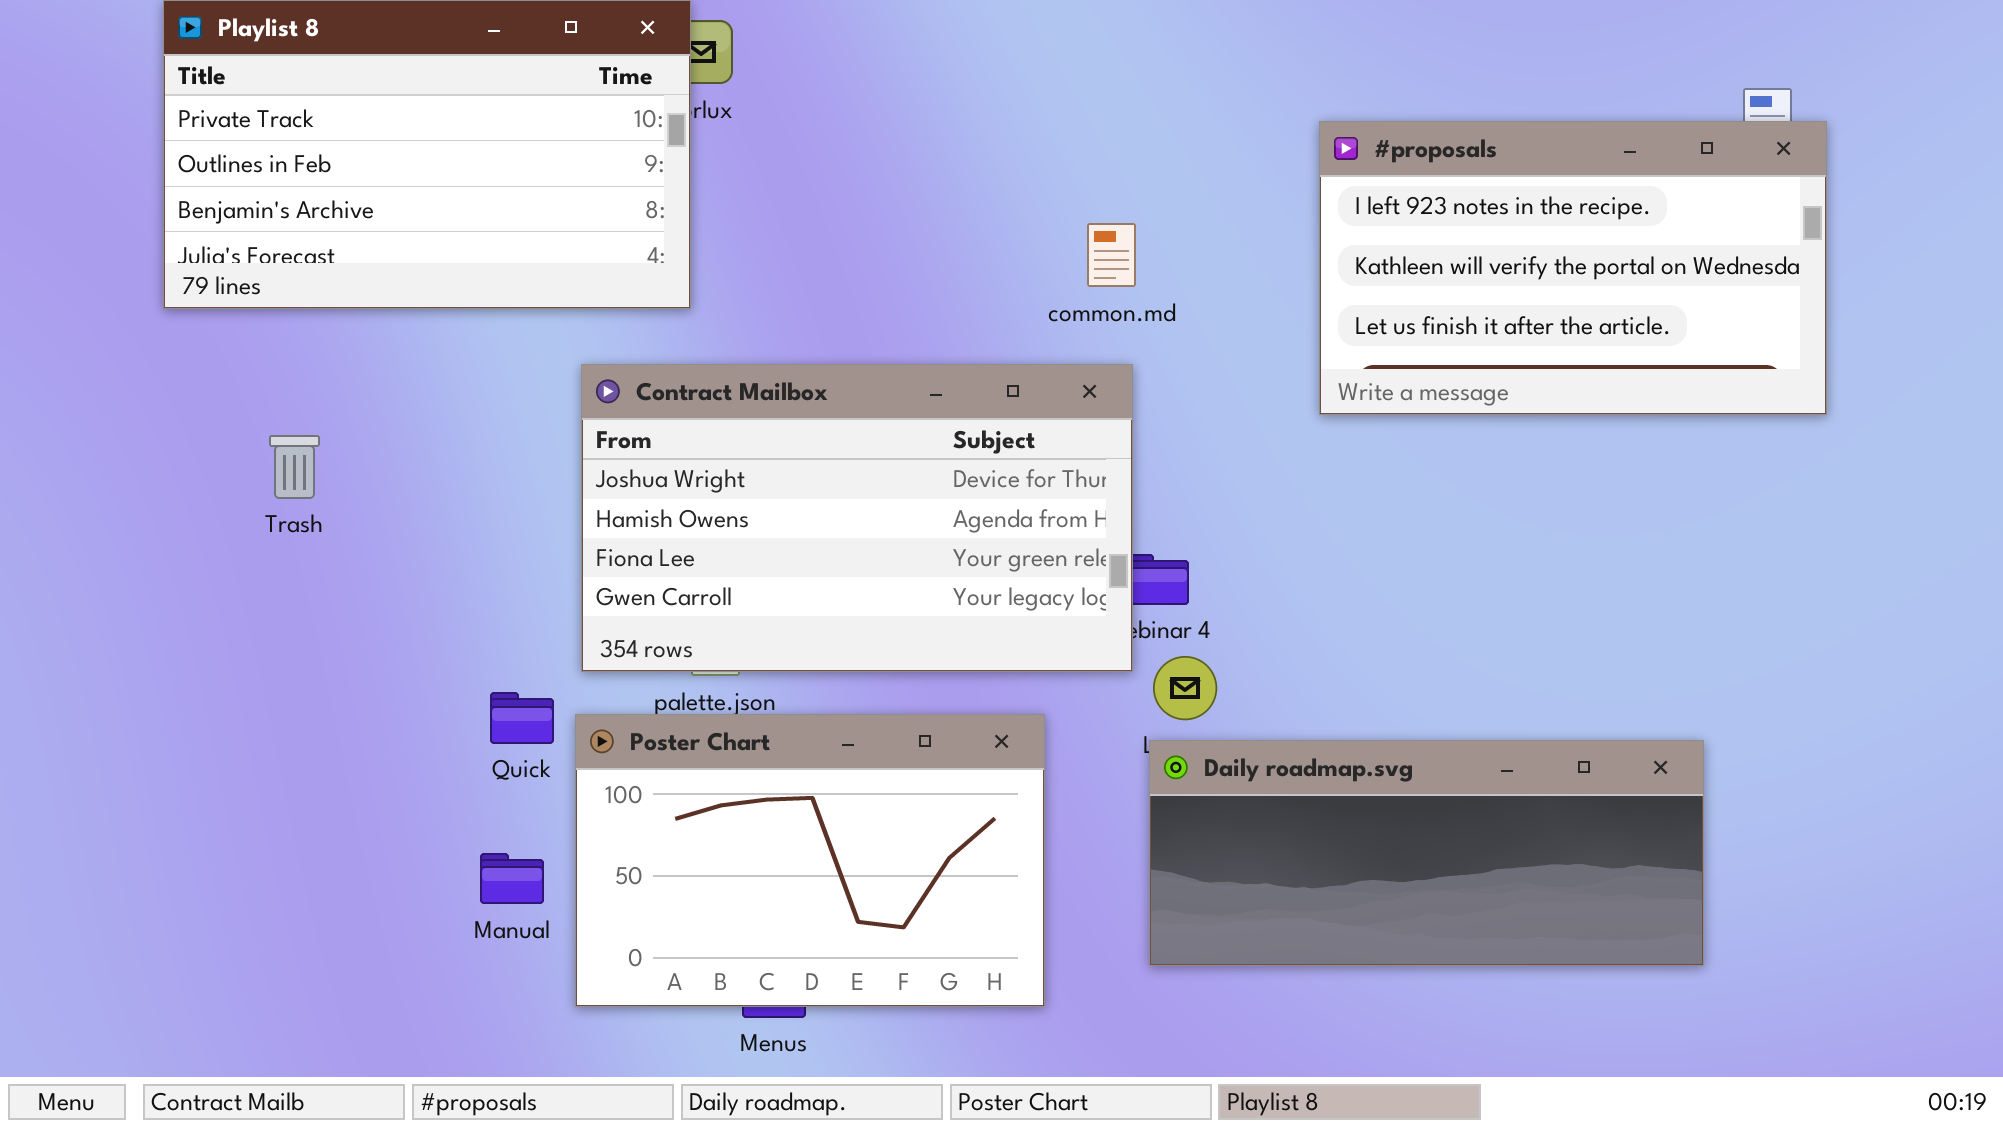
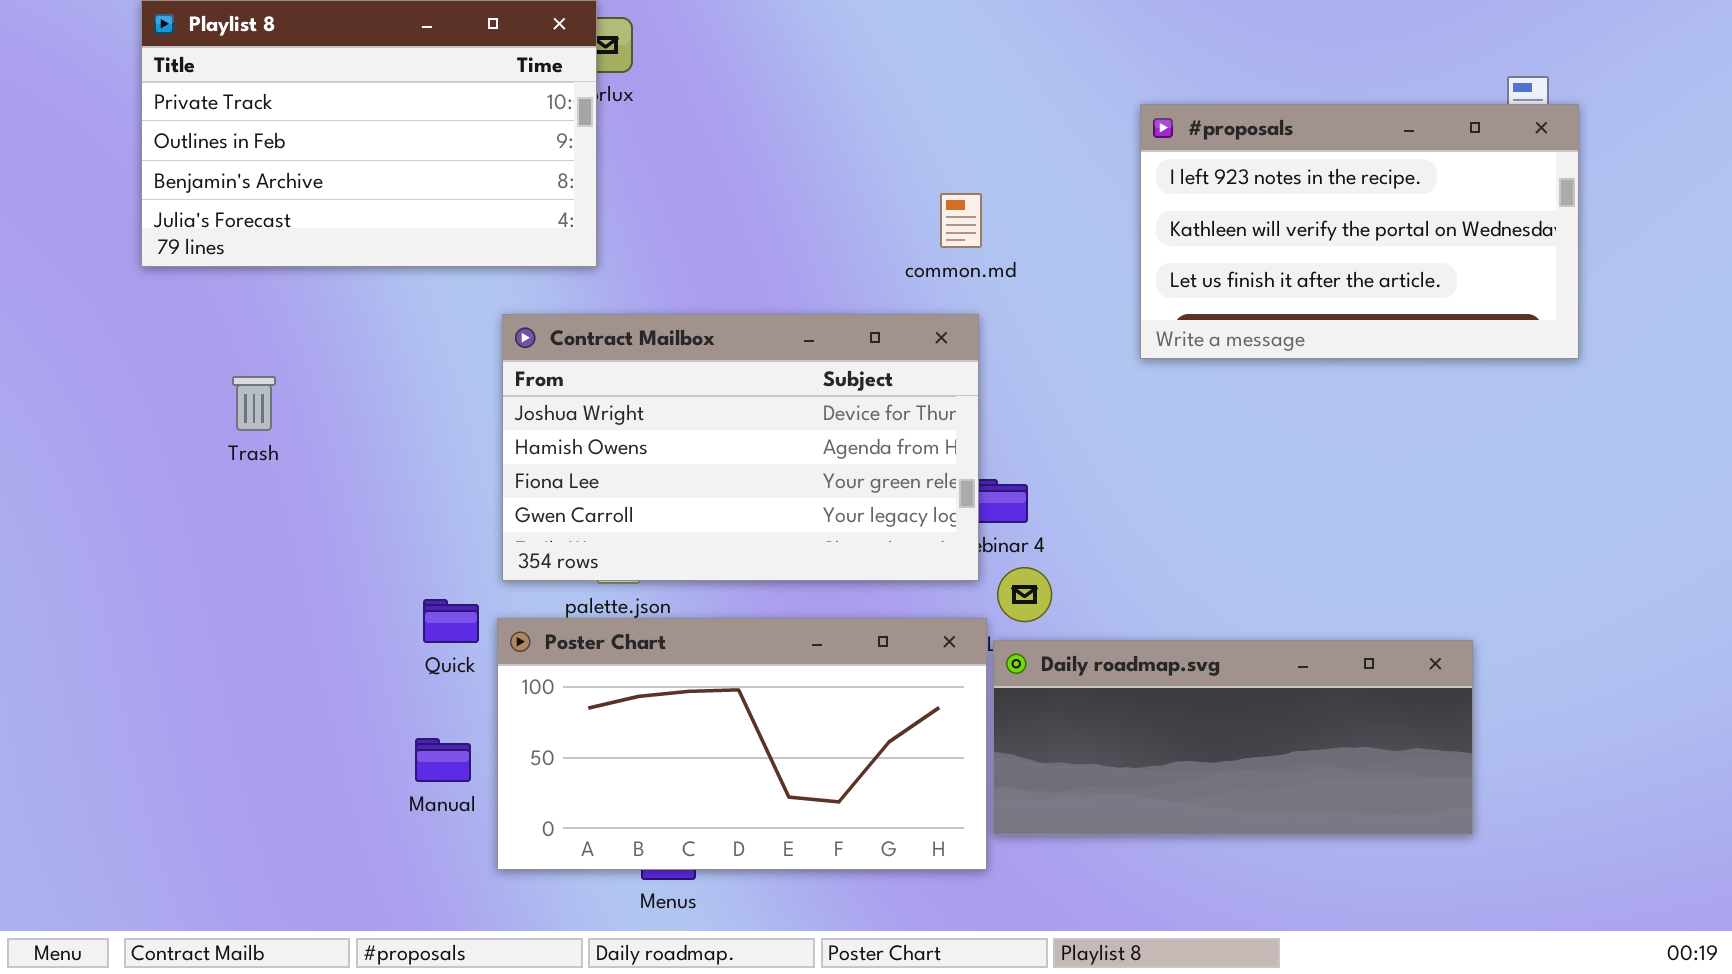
Poster Chart: [575,714,1045,1007] -> [497,618,987,870], resized

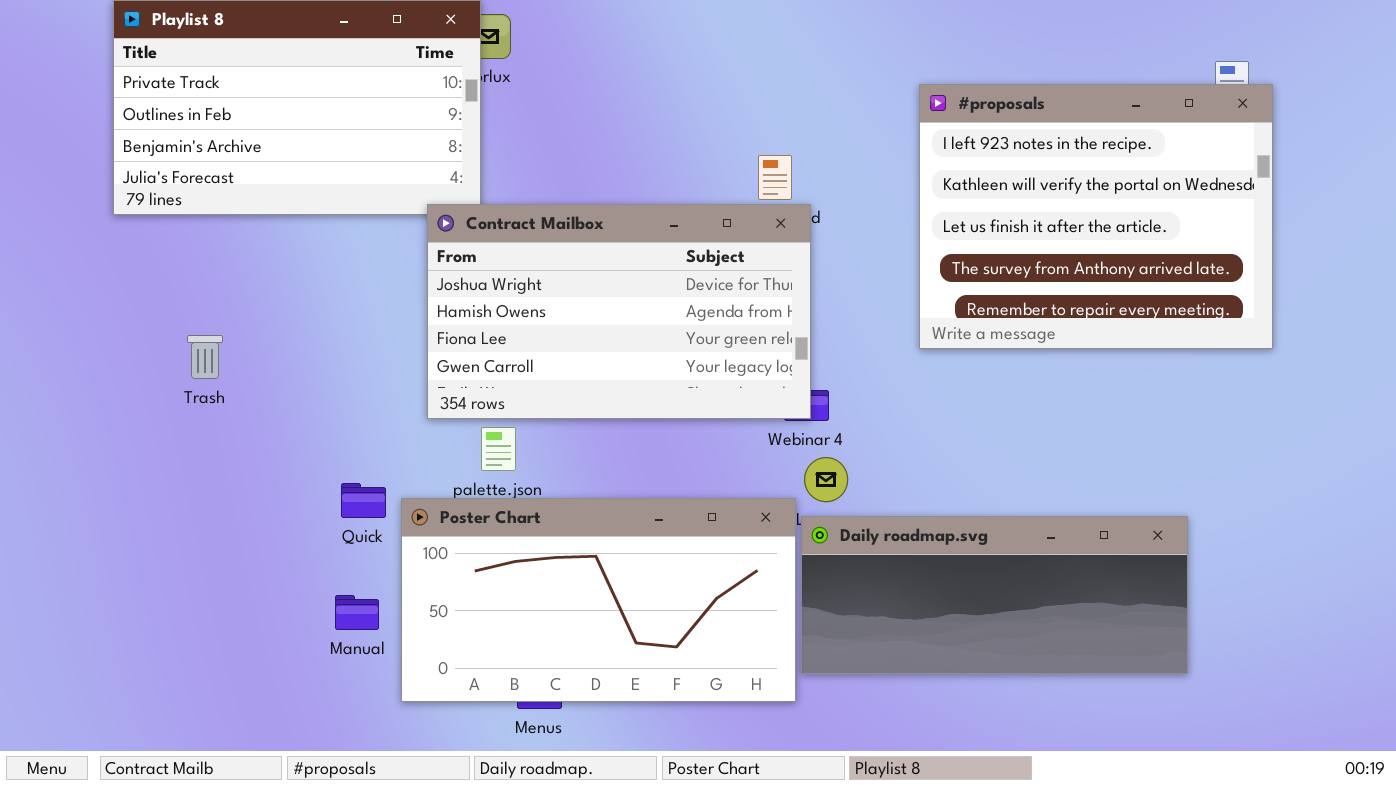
#proposals: [1140,104,1579,359] -> [919,84,1273,349], resized
Contract Mailbox: [502,314,979,581] -> [427,204,811,419], moved
Trash: [232,376,276,431] -> [187,335,223,379], moved

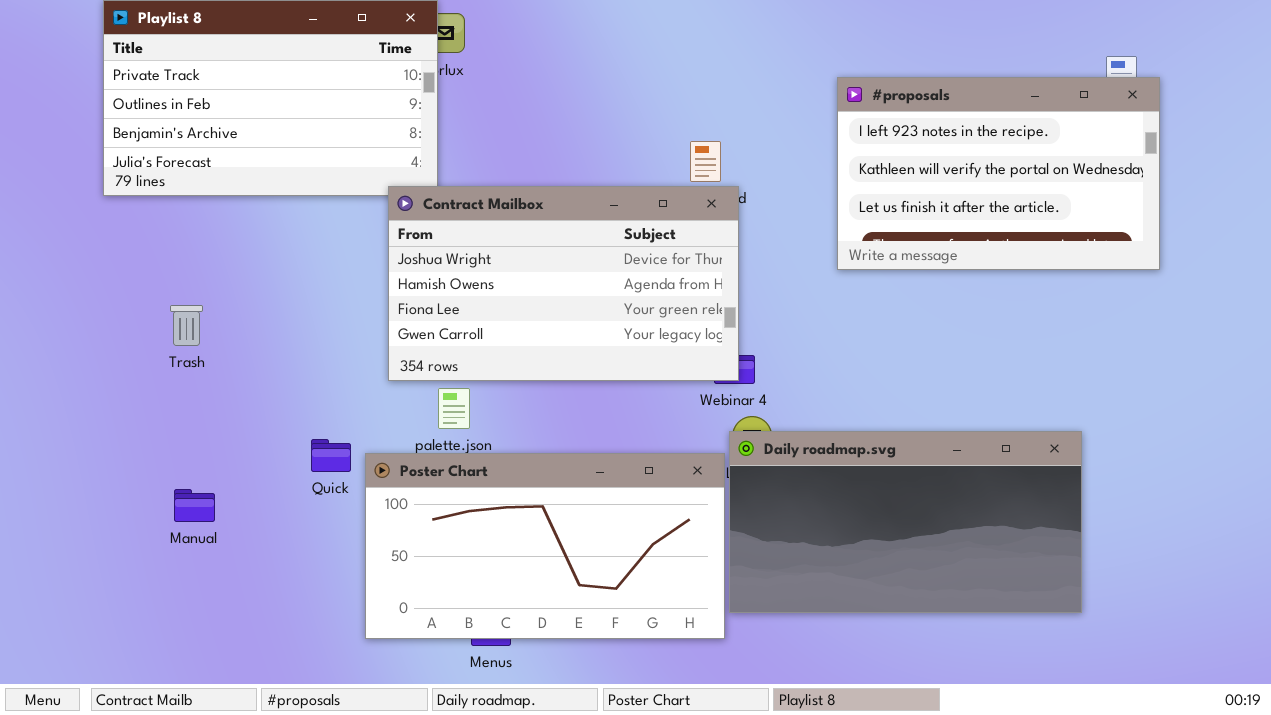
#proposals: [919,84,1273,349] -> [837,77,1160,270], resized
Daily roadmap.svg: [801,516,1188,674] -> [729,431,1082,613], resized
Manual: [335,595,379,630] -> [174,489,215,522], moved

